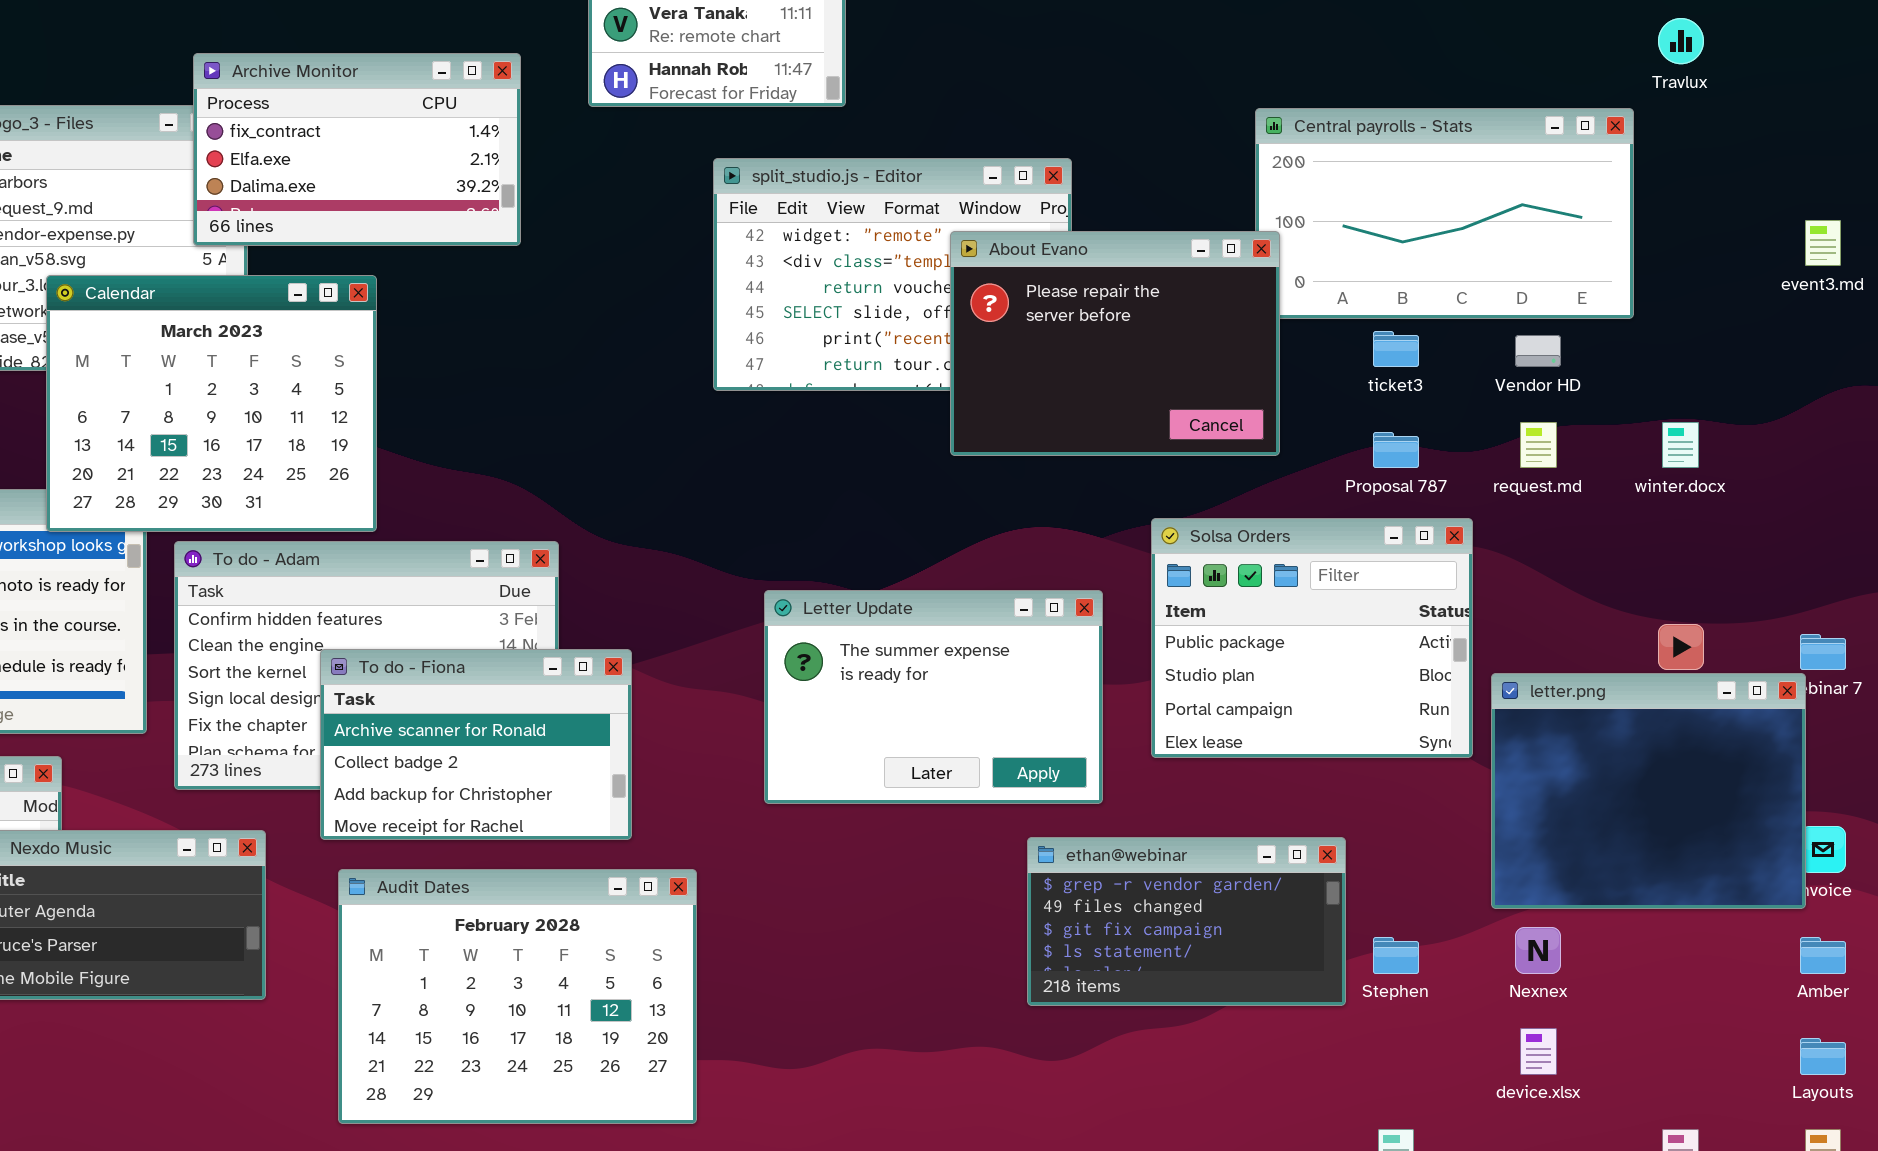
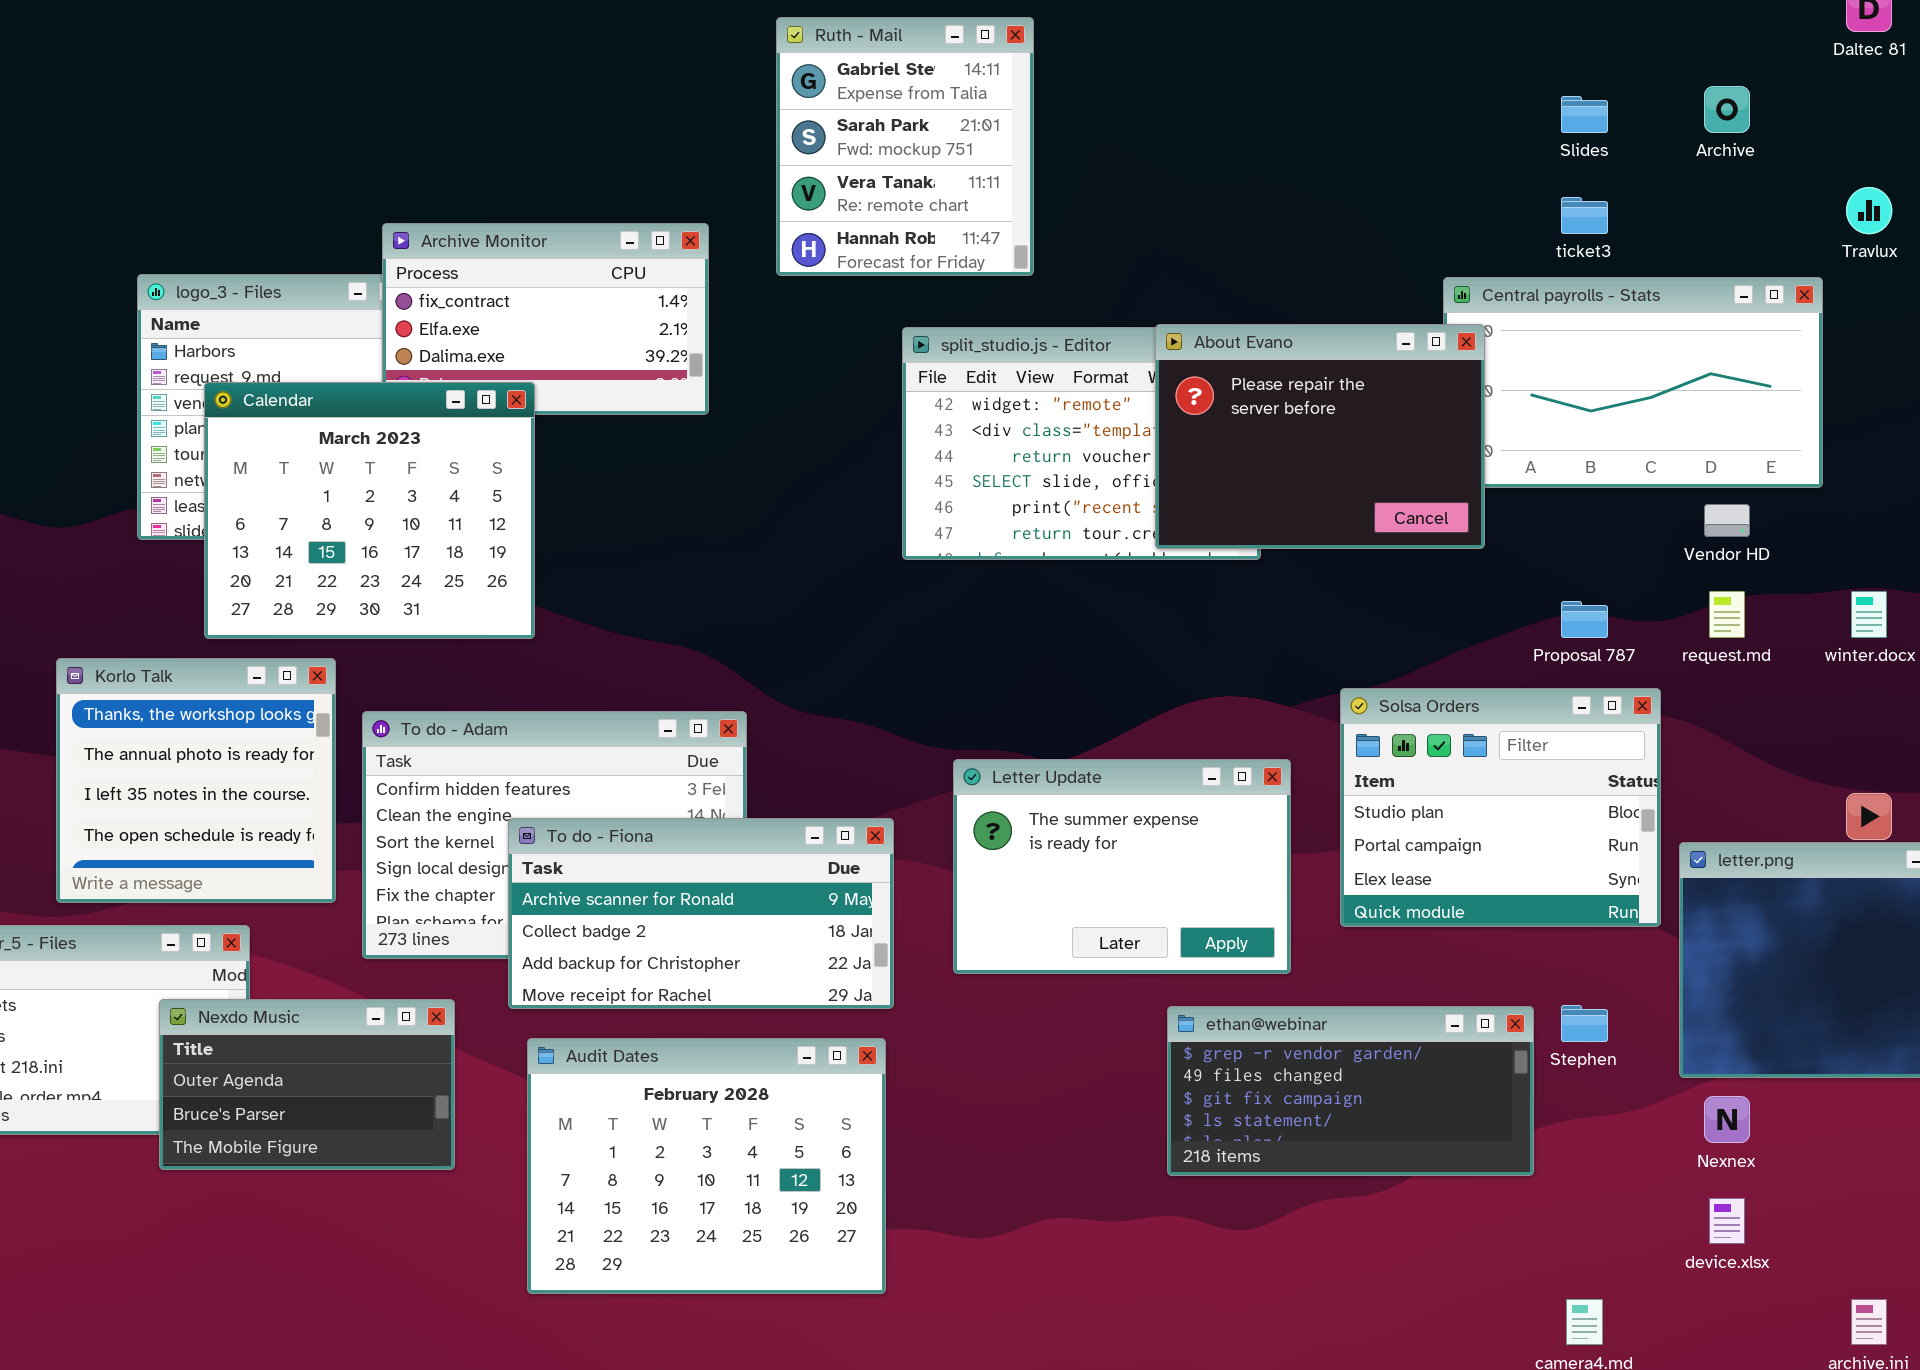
About Evano: [950,231,1280,456] -> [1155,324,1485,549], moved
Calendar: [46,275,377,532] -> [204,382,535,639], moved
ticket3: [1373,331,1419,367] -> [1561,197,1608,234], moved
Solsa Orders: [1151,518,1473,758] -> [1340,688,1661,927], scrolled down 1 row
To do - Fiona: [320,649,632,840] -> [508,818,894,1009], resized
ethan@webinar: [1027,837,1346,1006] -> [1167,1006,1534,1176], resized
Stephen: [1373,937,1419,974] -> [1561,1005,1608,1042], moved

